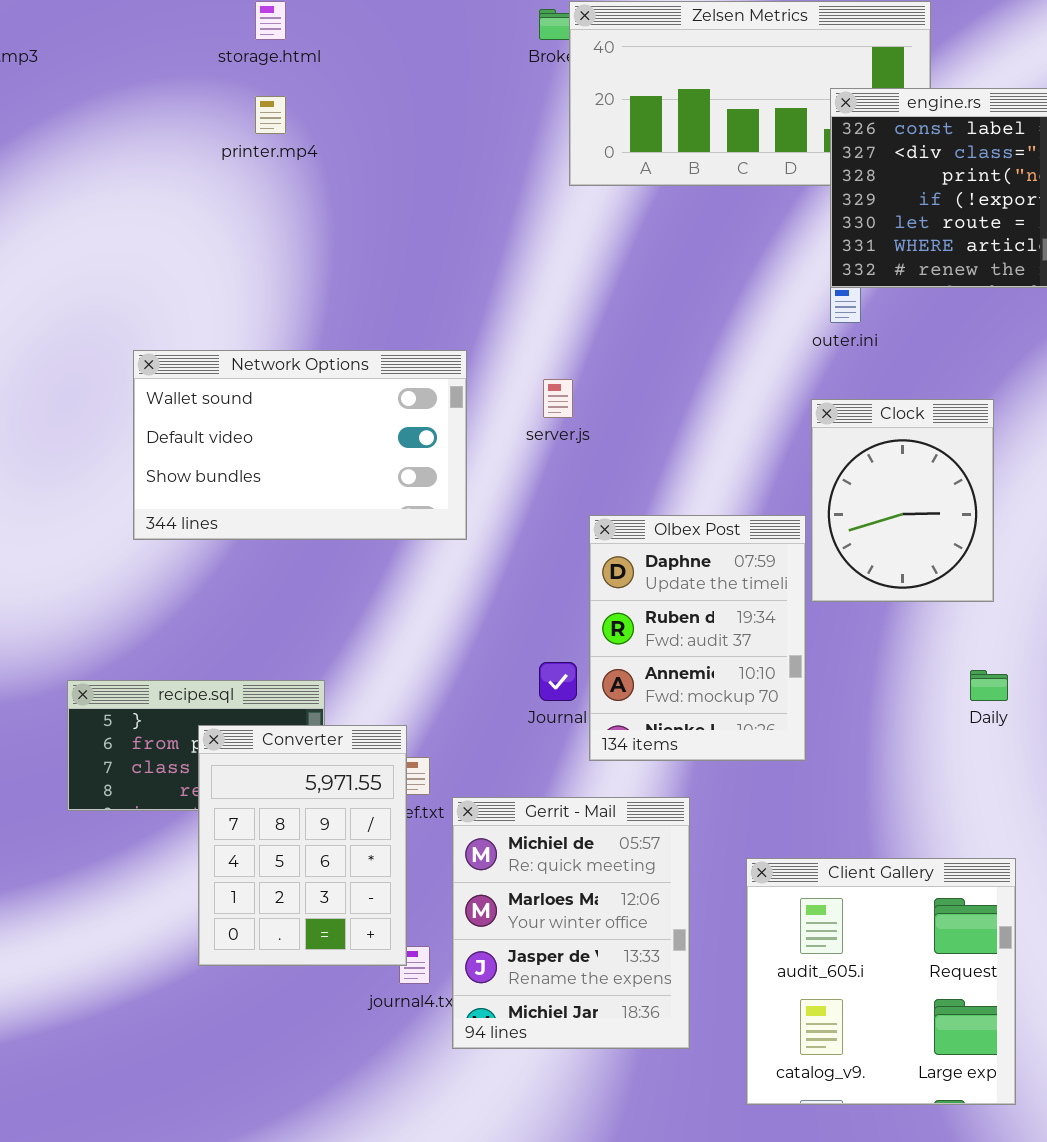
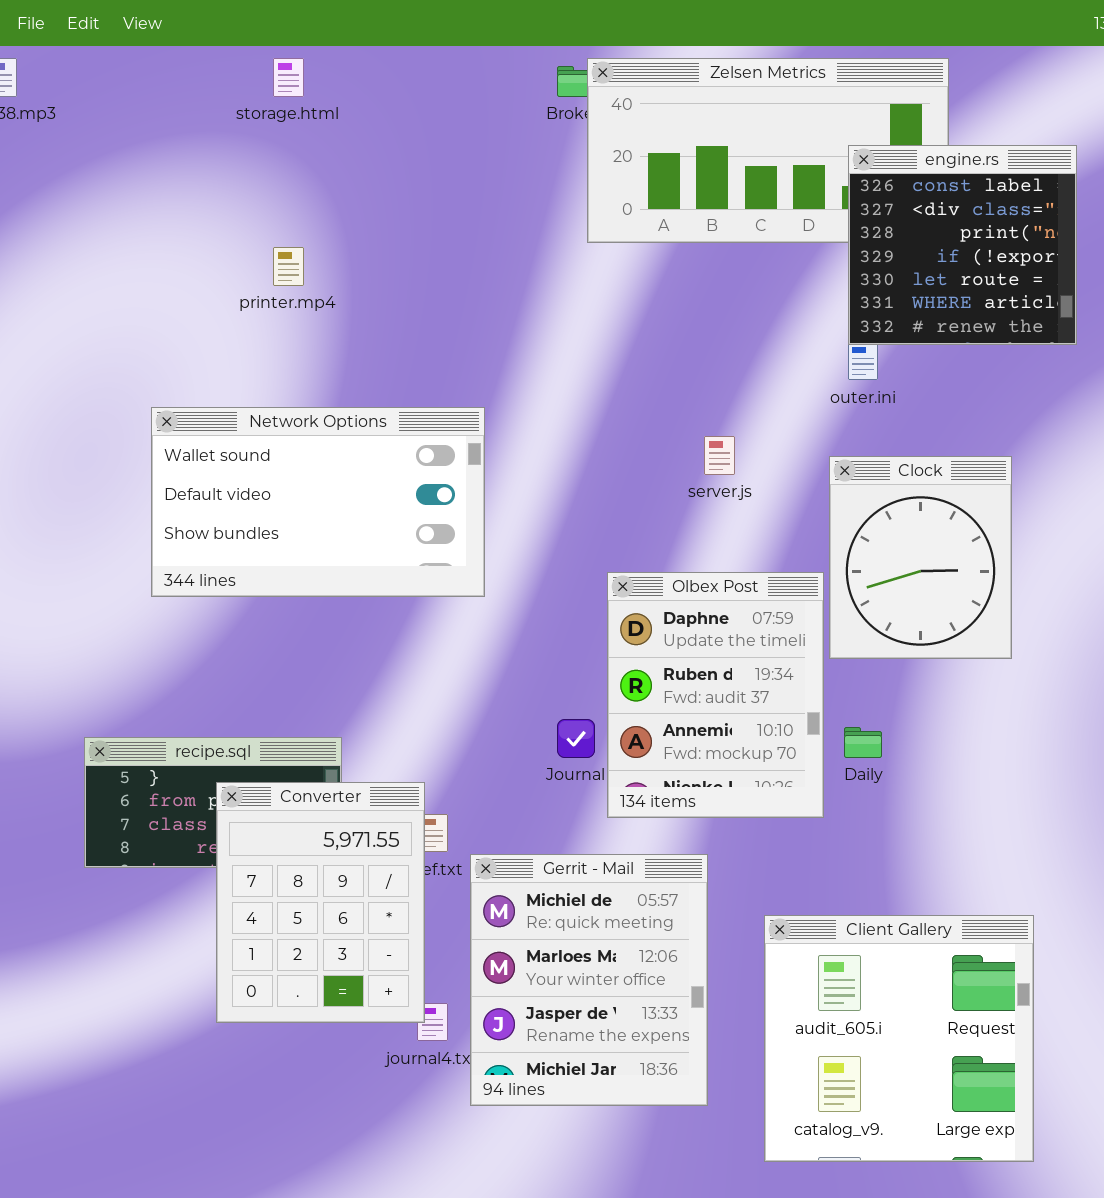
printer.mp4: [255,96,286,134] -> [273,247,304,286], moved
server.js: [543,379,573,418] -> [704,436,735,475], moved
Daily: [970,670,1008,701] -> [844,727,882,758], moved

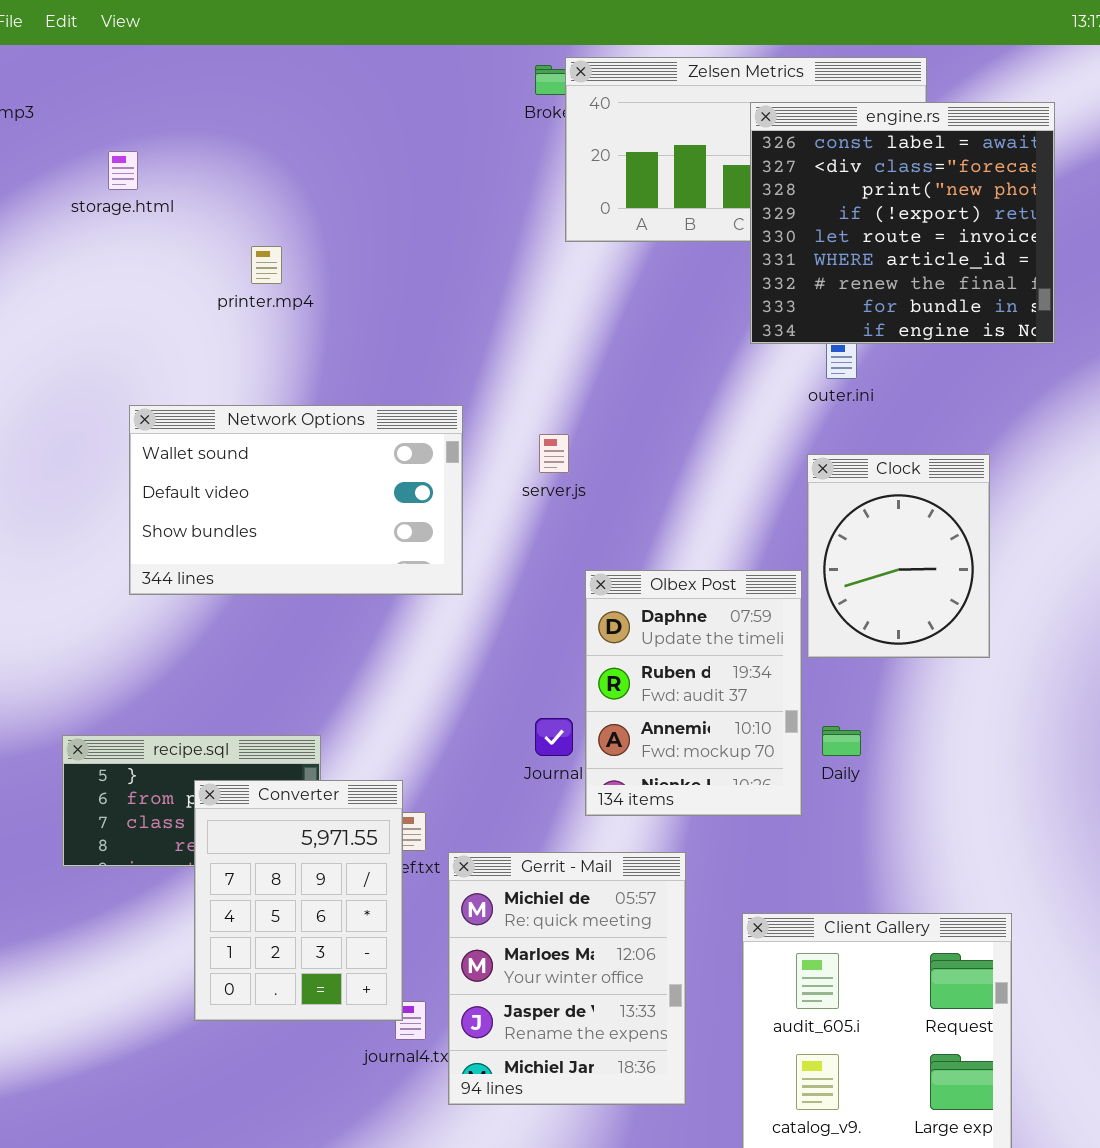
storage.html: [273,58,304,97] -> [108,151,138,190], moved
engine.rs: [848,145,1077,345] -> [750,102,1055,344], resized
server.js: [704,436,735,475] -> [539,434,569,473], moved

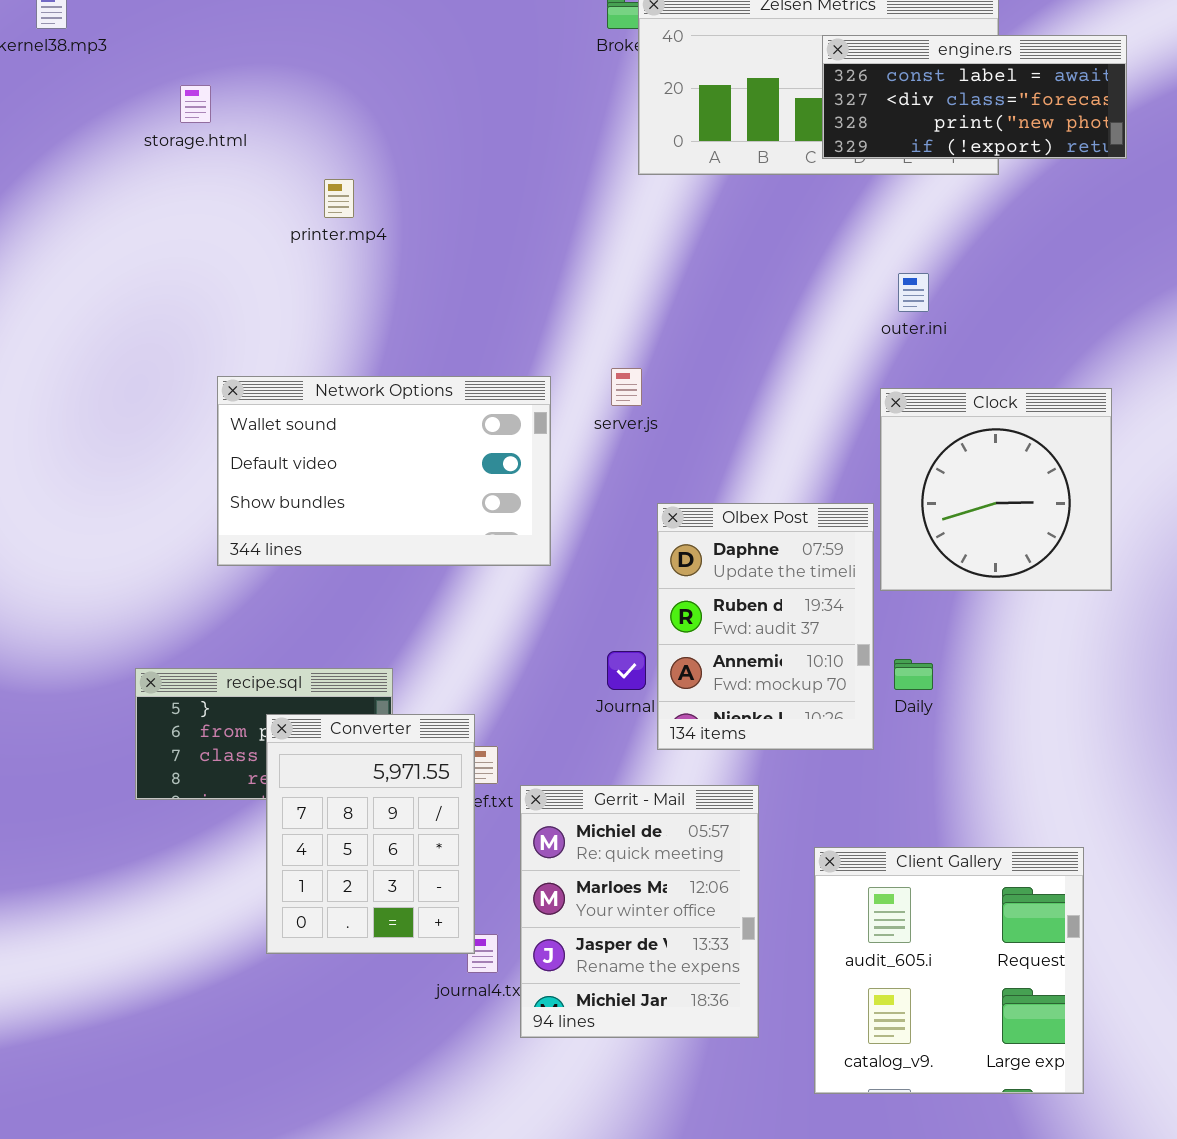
engine.rs: [750,102,1055,344] -> [822,35,1127,159], resized
Network Options: [129,405,463,595] -> [217,376,551,566], moved
Clock: [807,454,990,658] -> [880,388,1112,591], resized

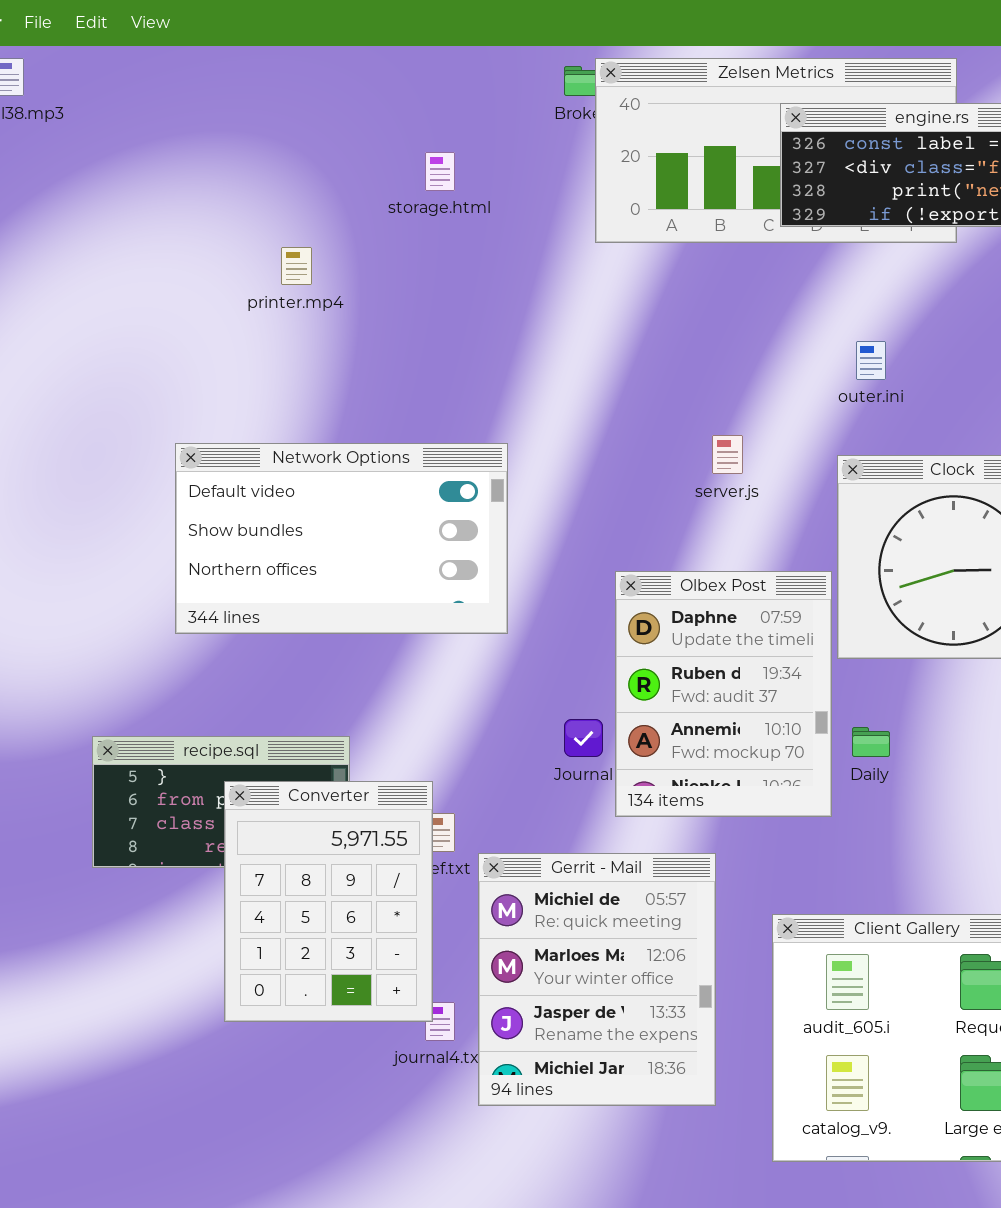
storage.html: [180,85,211,123] -> [425,152,455,191], moved
server.js: [611,368,642,406] -> [712,435,743,474], moved
Network Options: [217,376,551,566] -> [175,443,508,634], scrolled down 1 row

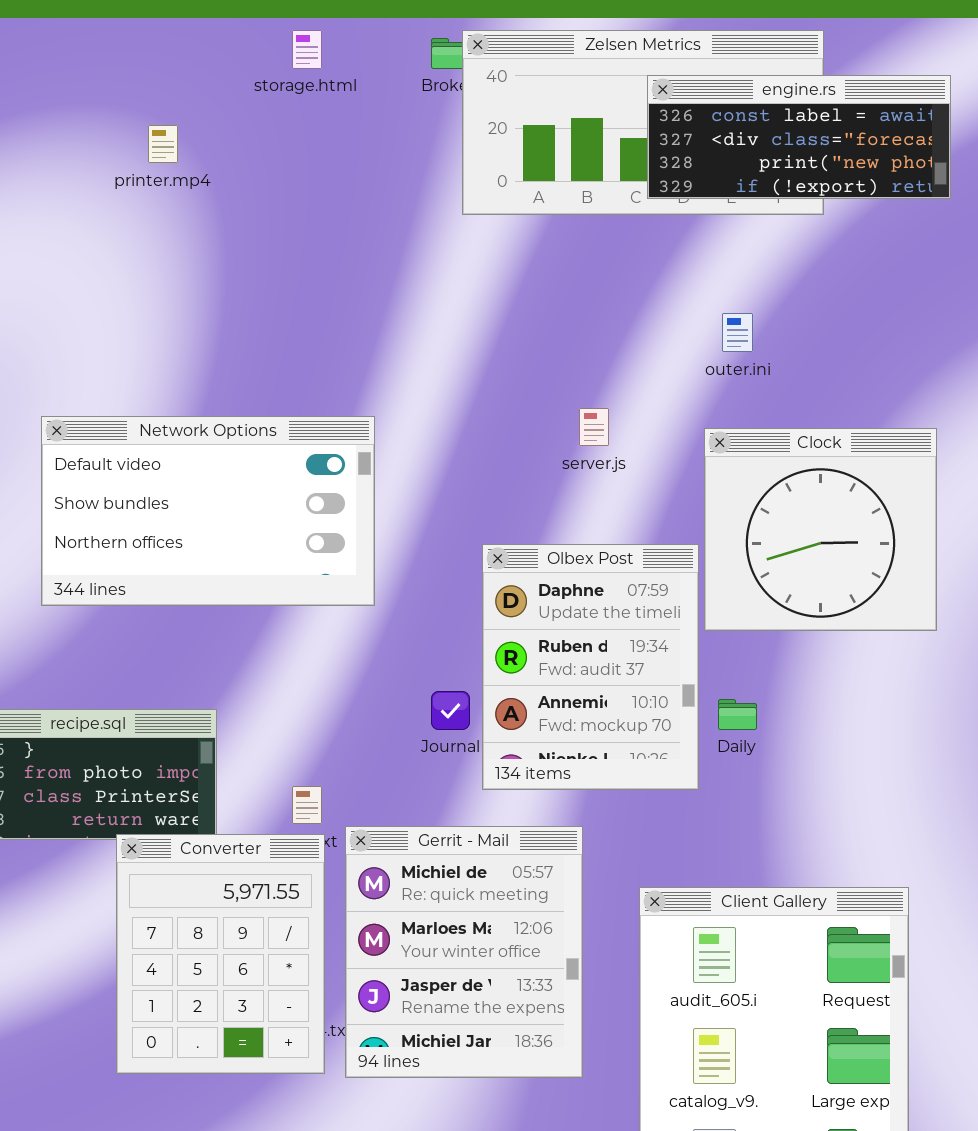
storage.html: [425,152,455,191] -> [292,30,322,69], moved
printer.mp4: [281,247,312,285] -> [148,125,178,163], moved
Converter: [224,781,433,1022] -> [116,834,325,1074], moved

